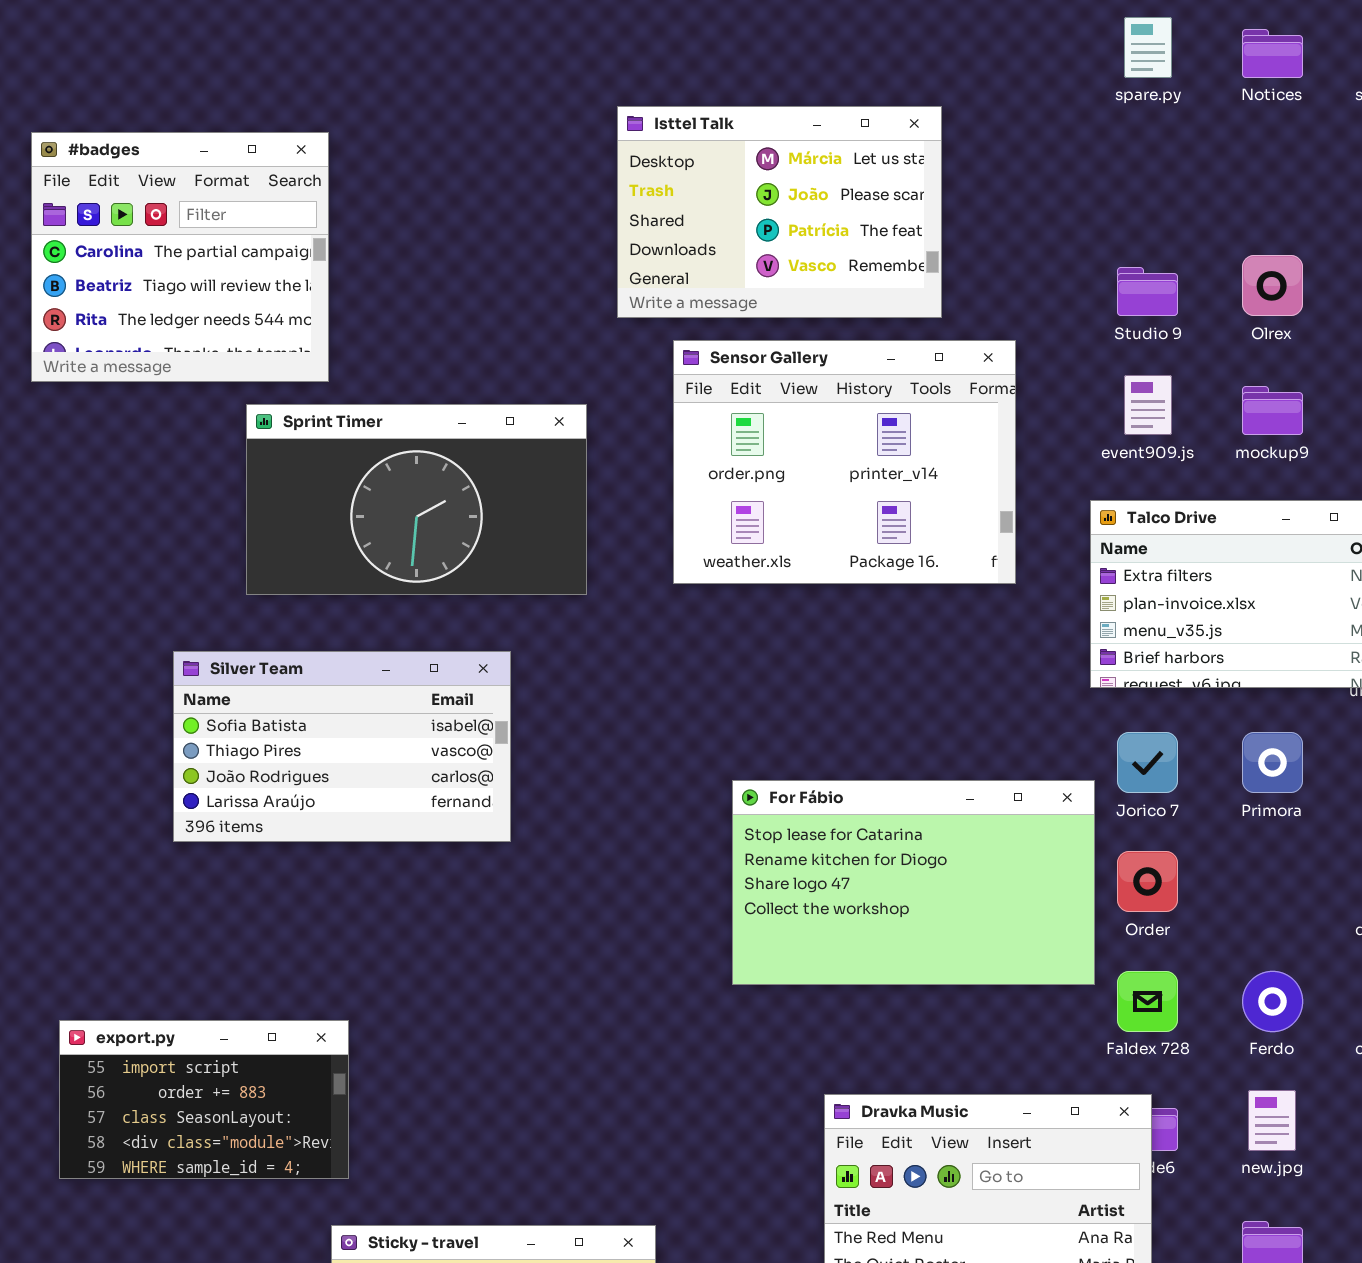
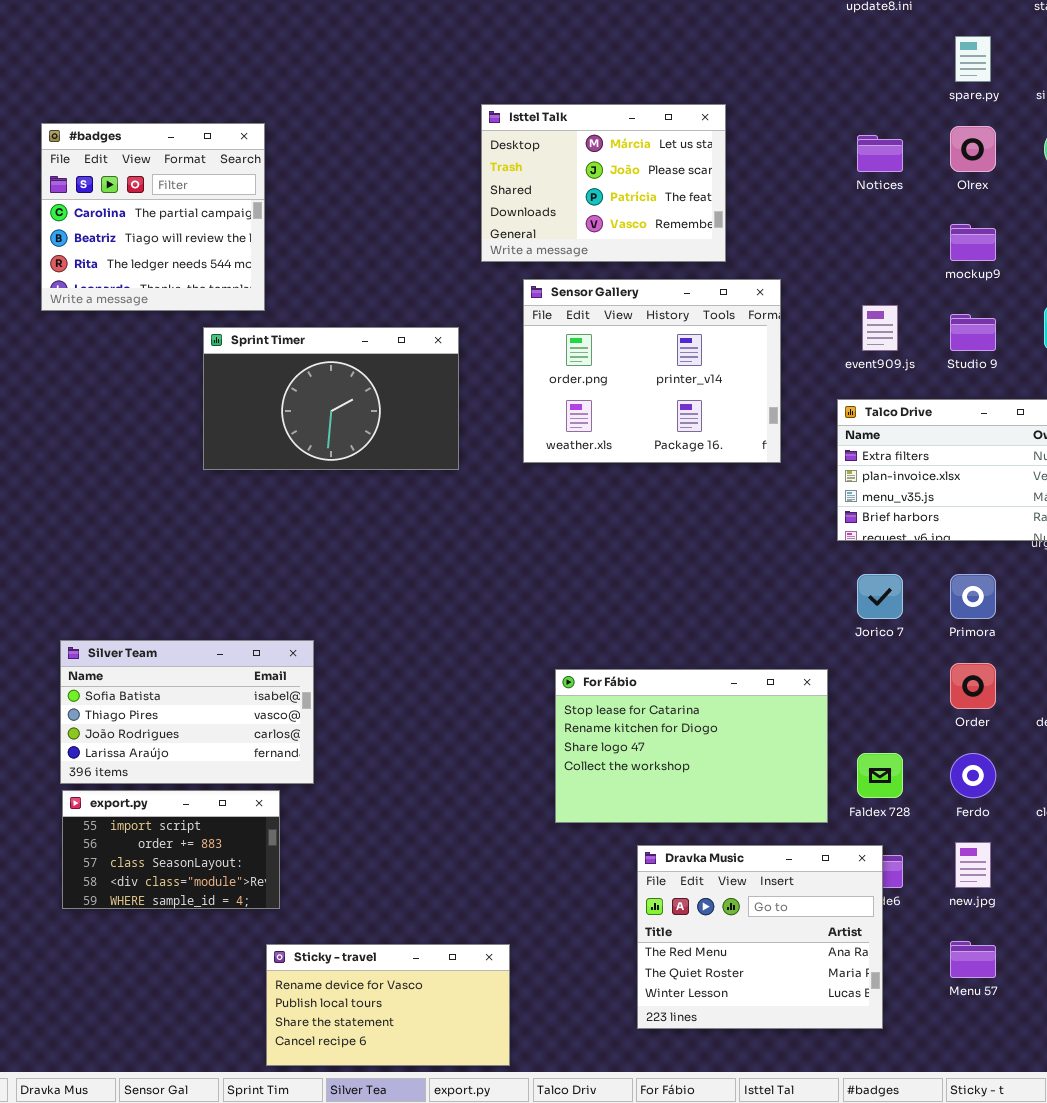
spare.py: [1124,17,1172,78] -> [955,36,991,82], moved
Notices: [1242,29,1303,78] -> [857,135,903,172], moved
Olrex: [1242,255,1303,316] -> [950,126,996,172], moved
Studio 9: [1117,267,1178,316] -> [950,314,996,351], moved
mockup9: [1242,386,1303,435] -> [950,224,996,261], moved
Silver Team: [173,651,511,842] -> [60,640,314,784], moved
For Fábio: [732,780,1095,985] -> [555,669,828,823], moved
Order: [1117,851,1178,912] -> [950,663,996,709], moved

